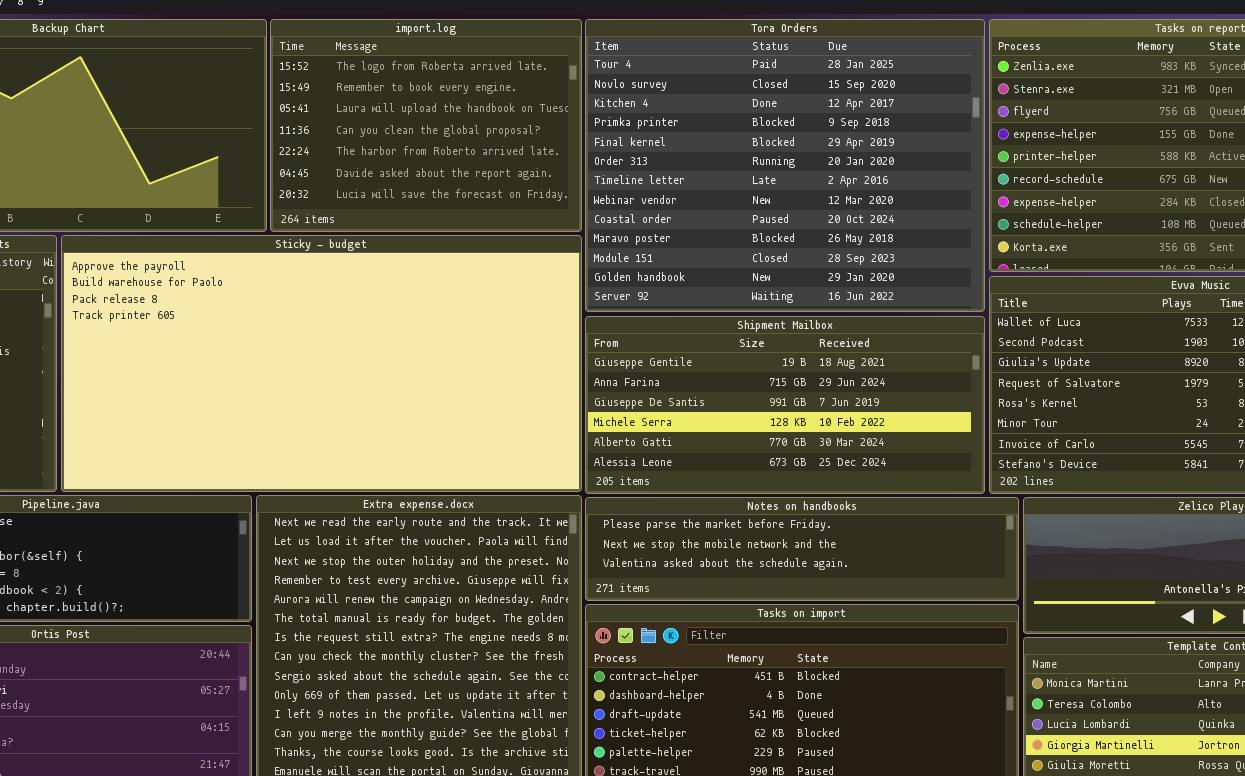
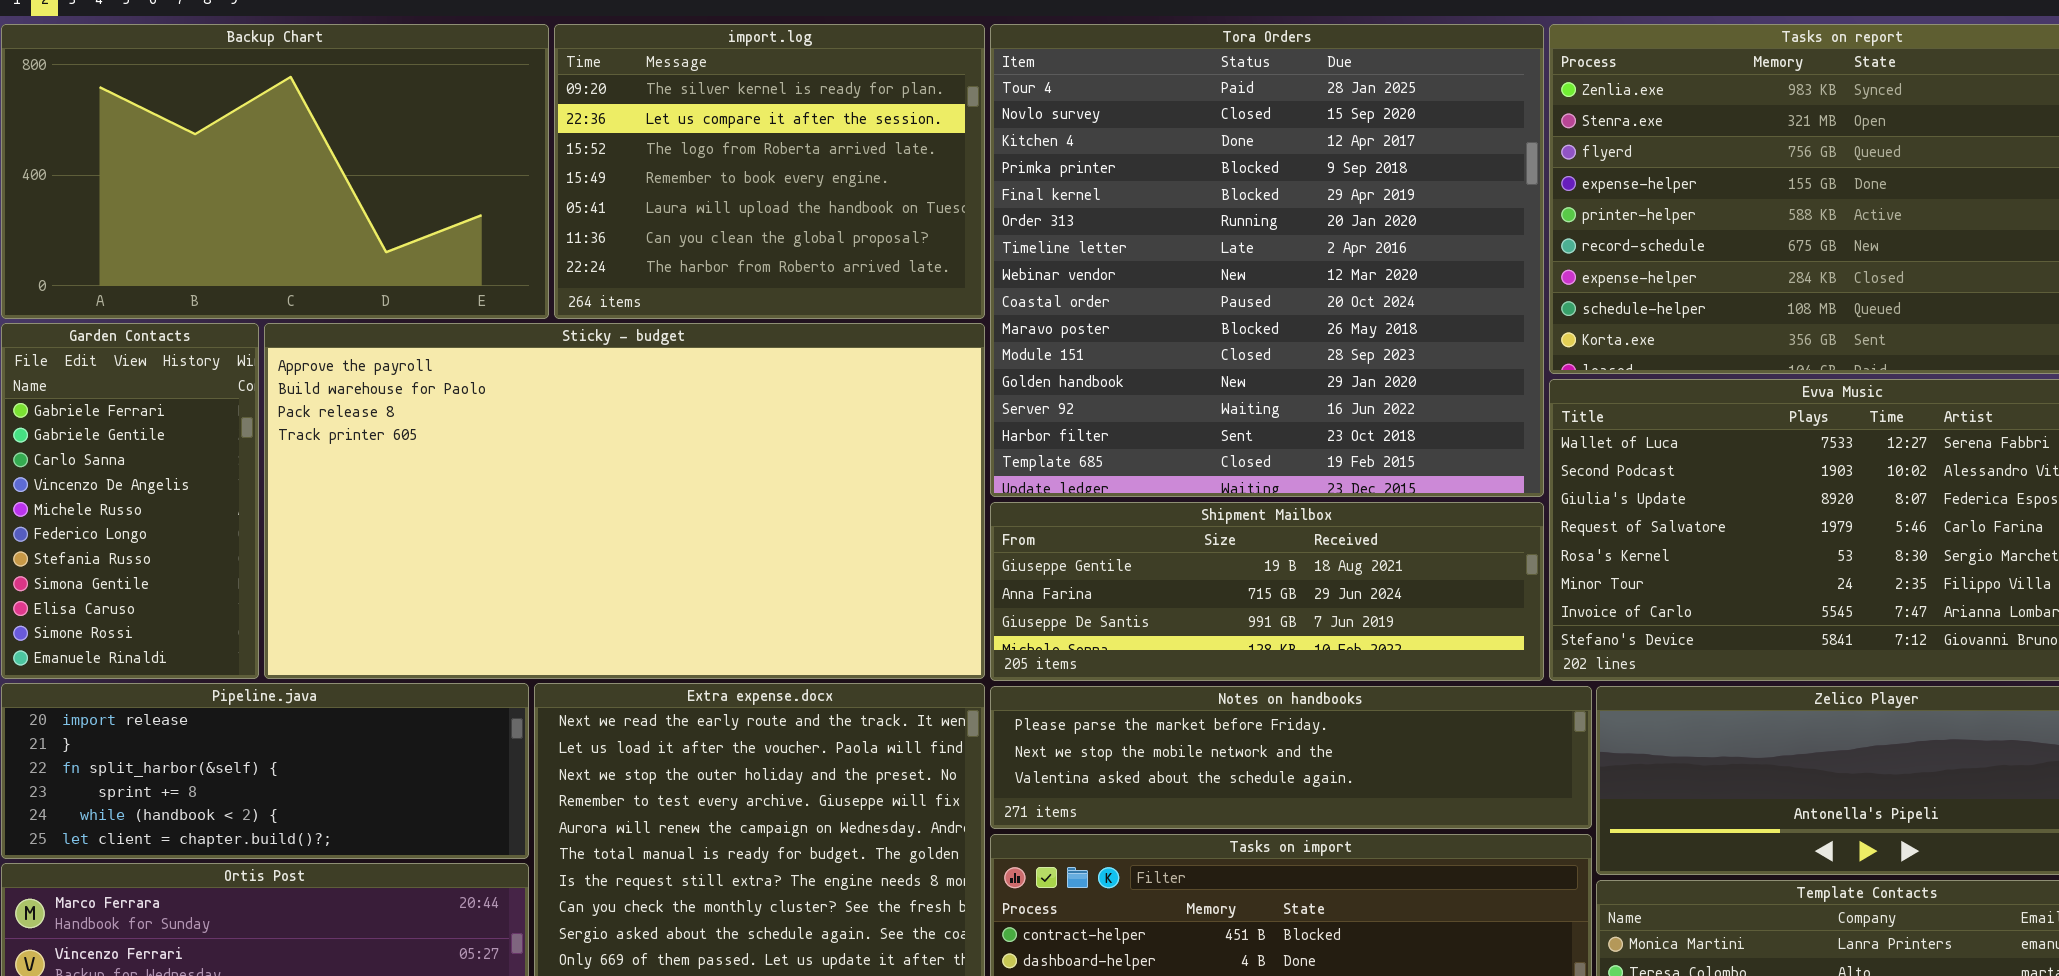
import.log: [270,19,582,232] -> [554,24,985,319], scrolled up 2 rows
Tora Orders: [585,19,985,312] -> [990,24,1544,497], resized
Shipment Mailbox: [585,316,985,494] -> [990,502,1544,681], resized

